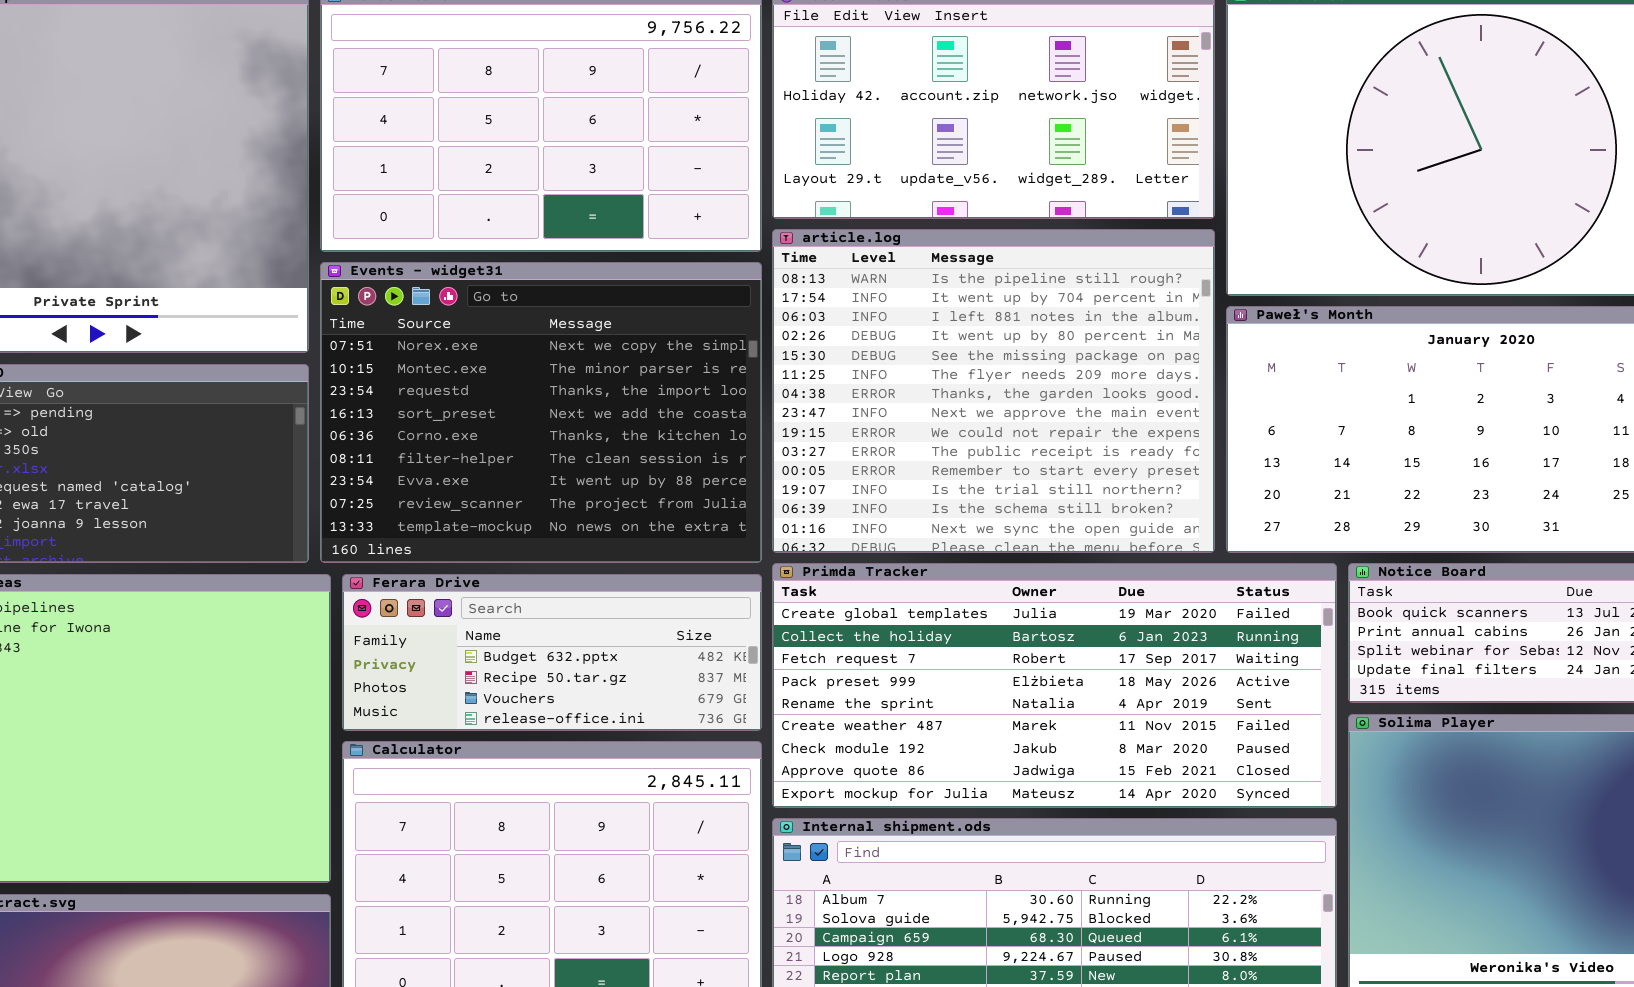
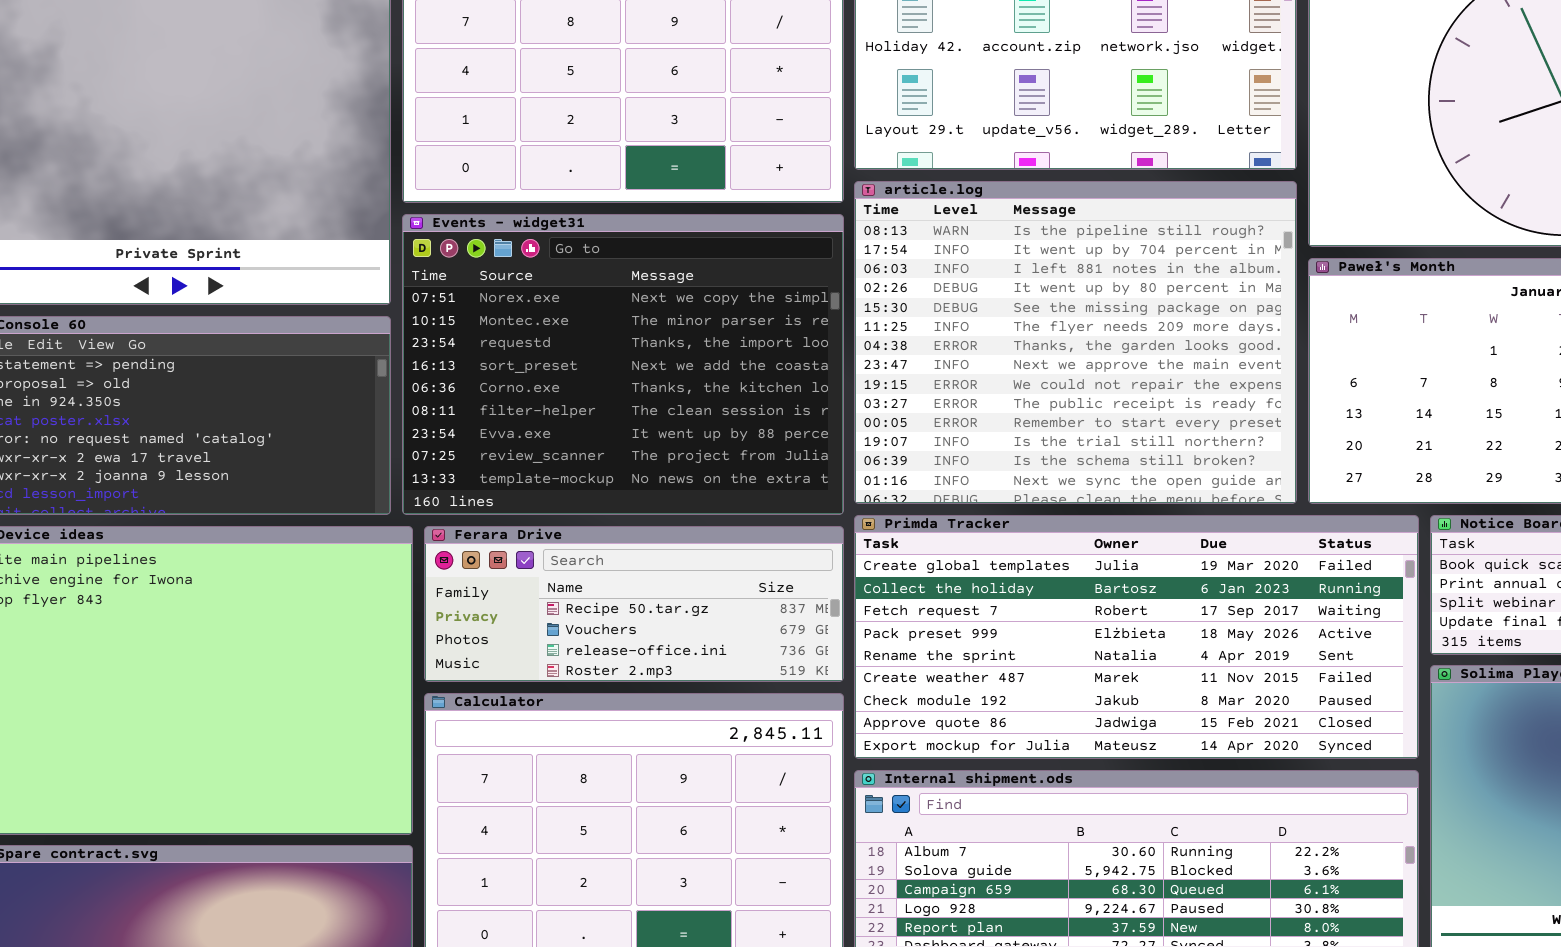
Ferara Drive: [342,574,762,731] -> [424,526,844,682], scrolled down 1 row

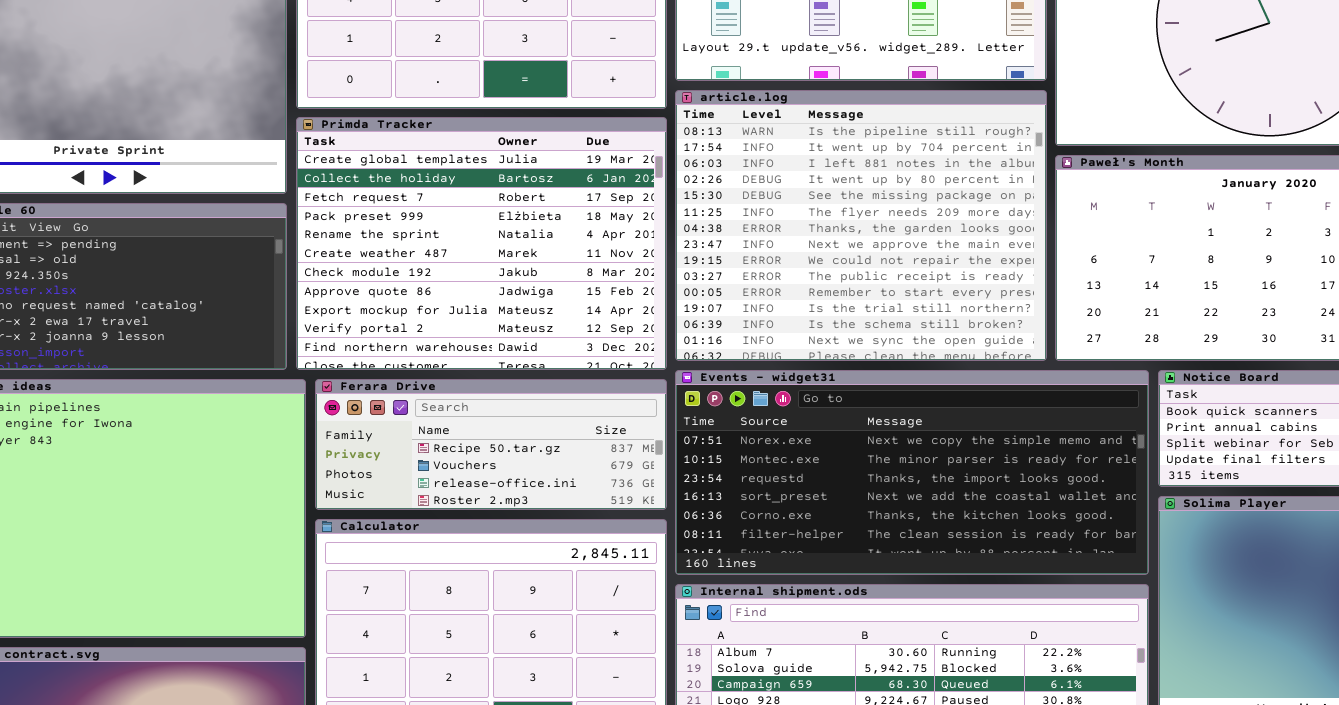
Events - widget31: [402,214,844,515] -> [675,370,1149,575], moved, resized
Primda Tracker: [854,515,1419,759] -> [296,117,667,370], moved, resized

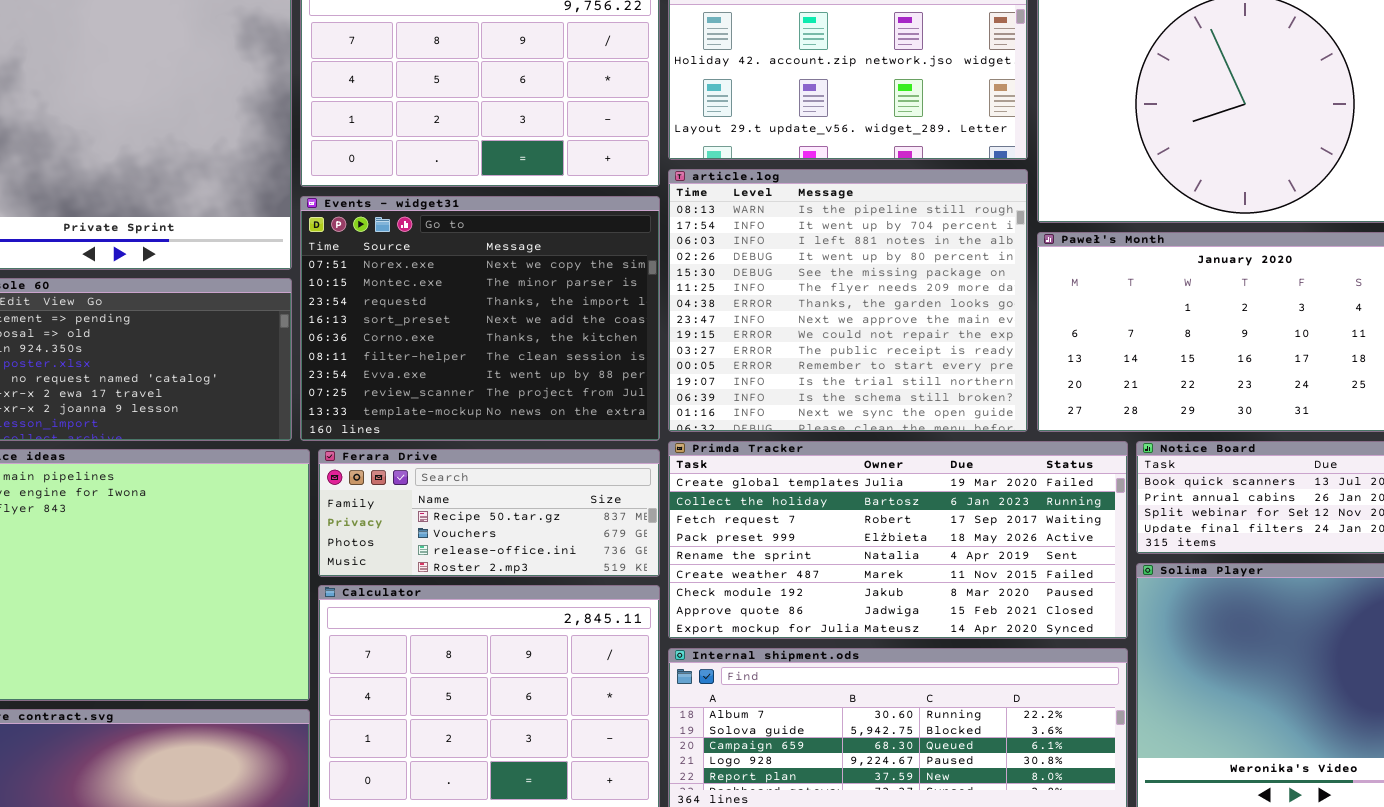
Primda Tracker: [296,117,667,370] -> [668,441,1128,639], moved, resized
Events - widget31: [675,370,1149,575] -> [300,196,660,441], moved, resized

